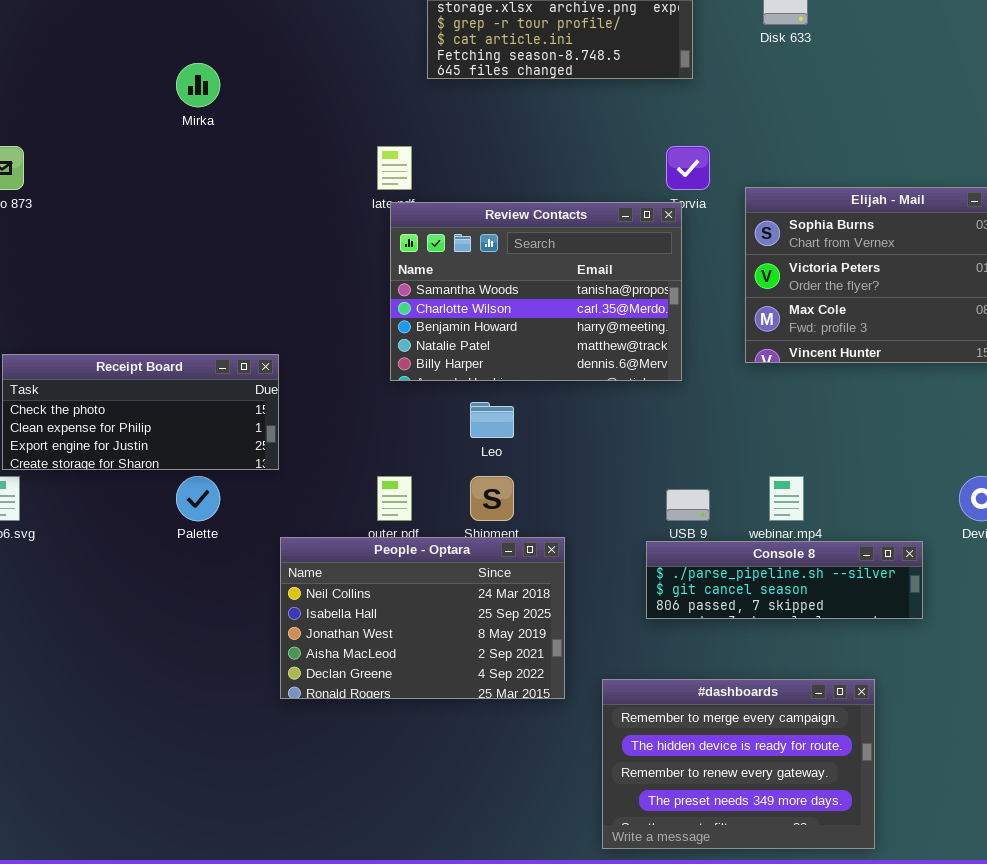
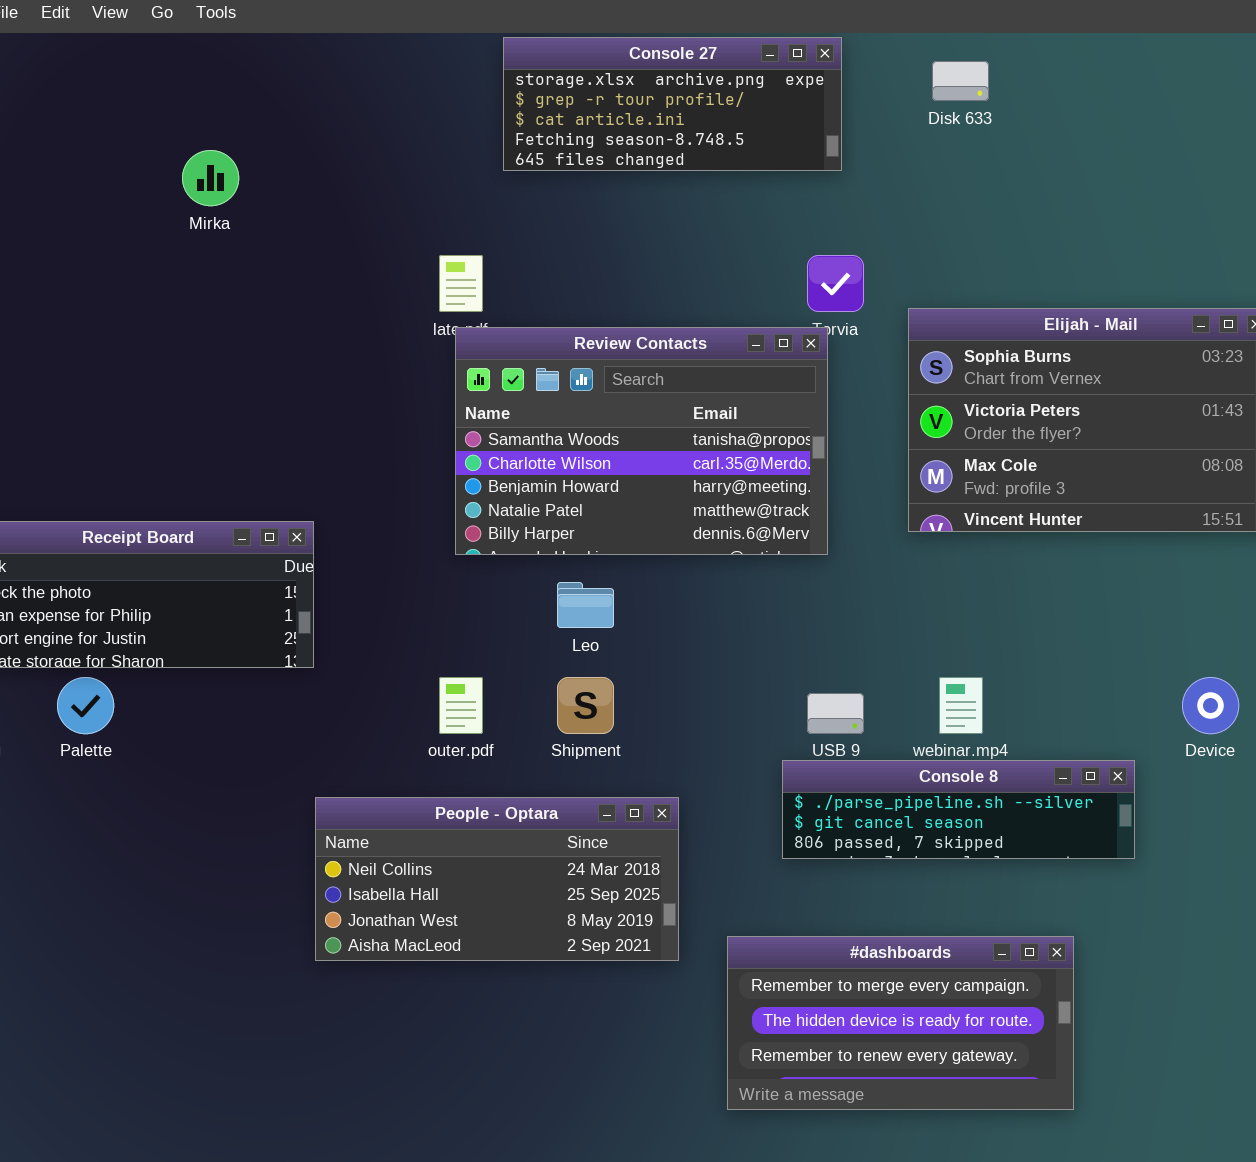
Palette: [176,476,220,521] -> [57,677,114,734], moved
People - Optara: [280,537,565,699] -> [315,797,679,961], resized
#dashboards: [602,679,875,849] -> [727,936,1074,1110], resized

